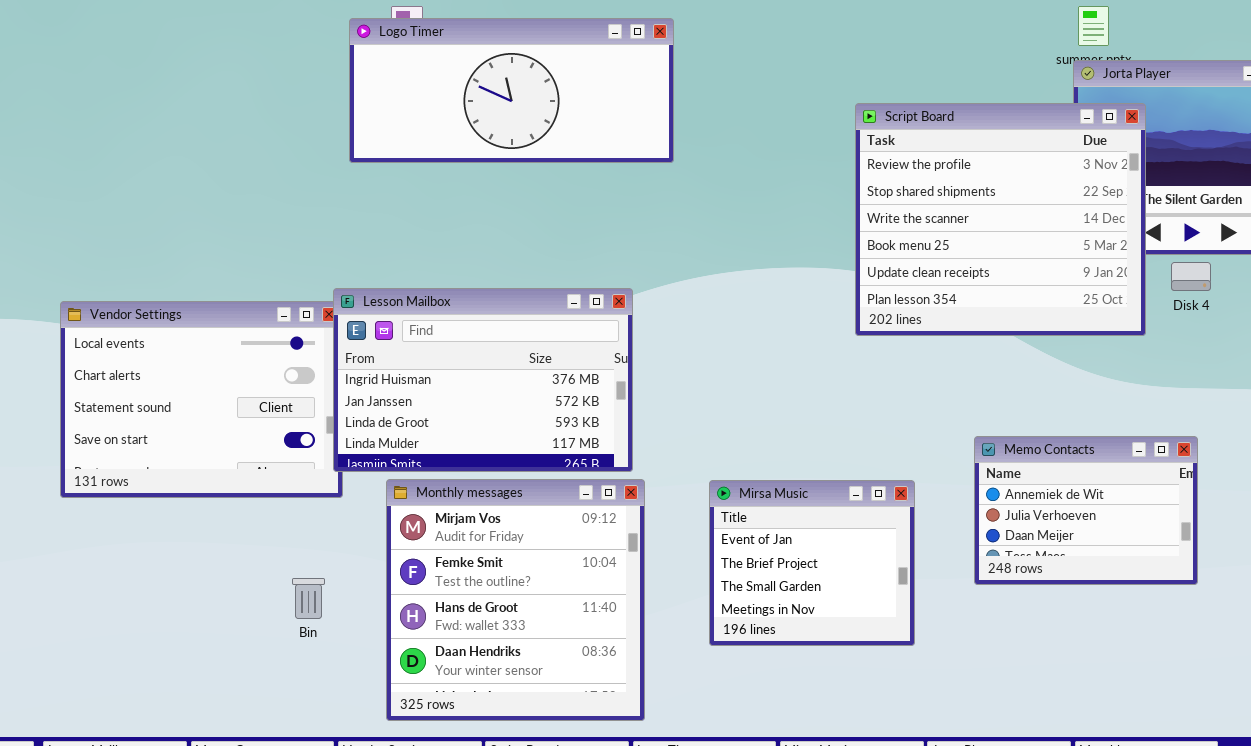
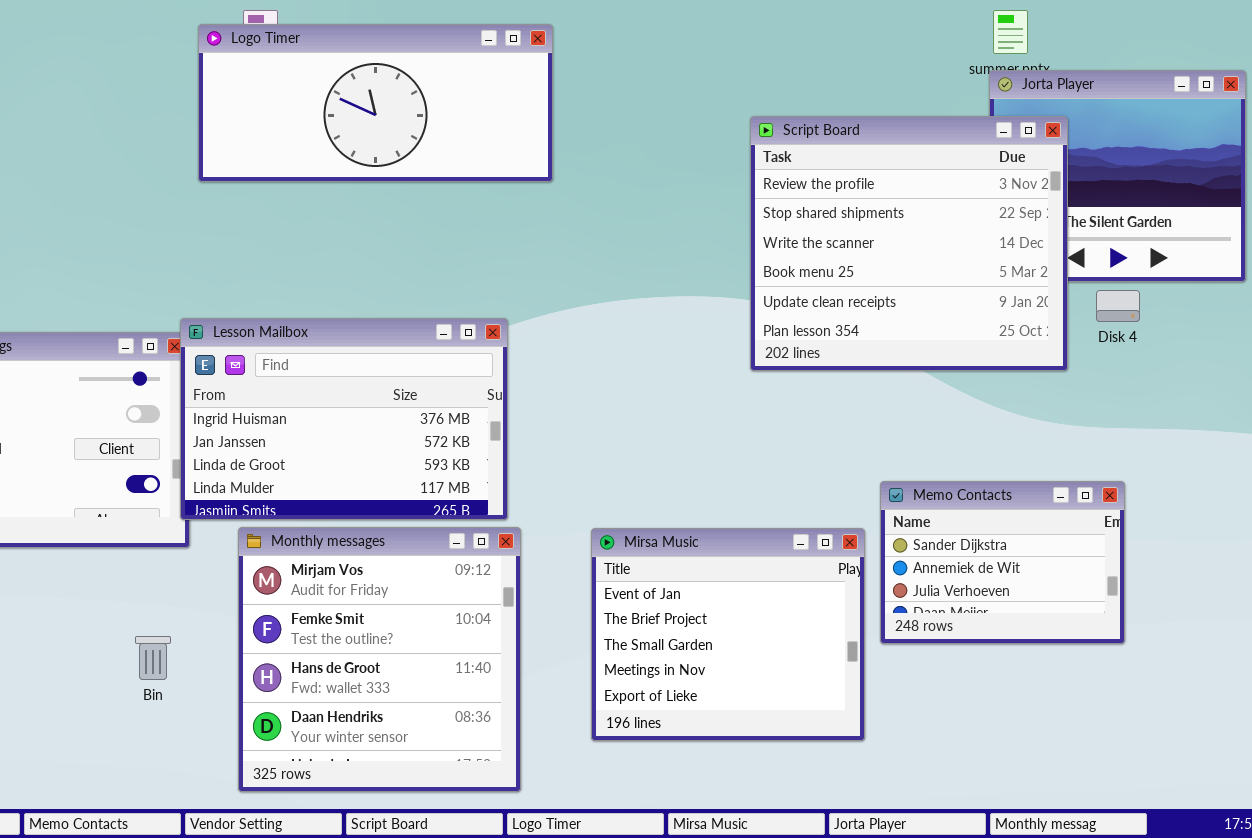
Memo Contacts: [974,436,1198,585] -> [880,481,1125,644], scrolled up 1 row
Mirsa Music: [709,480,915,646] -> [591,528,865,741], resized

